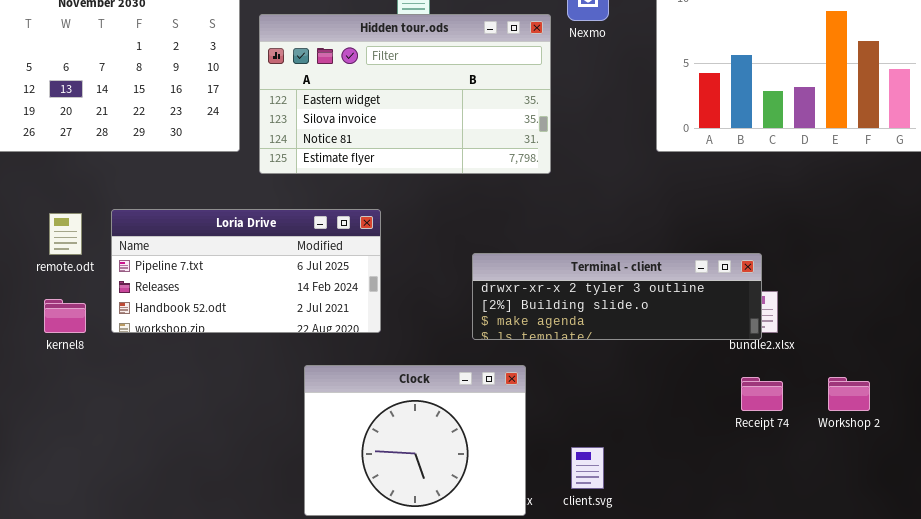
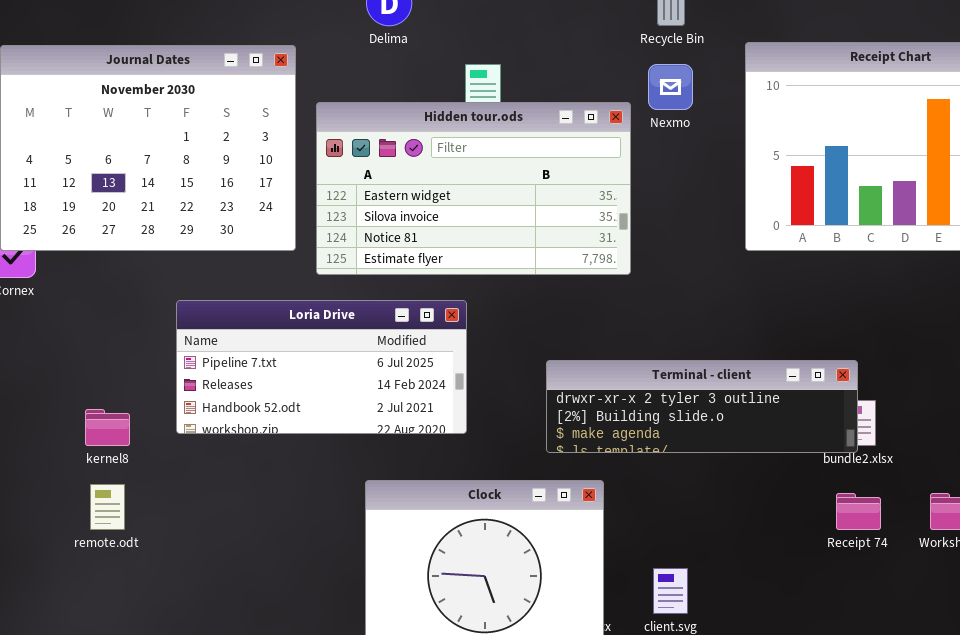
Loria Drive: [111,209,381,333] -> [176,300,467,434], moved
remote.odt: [49,213,82,255] -> [90,484,125,530], moved

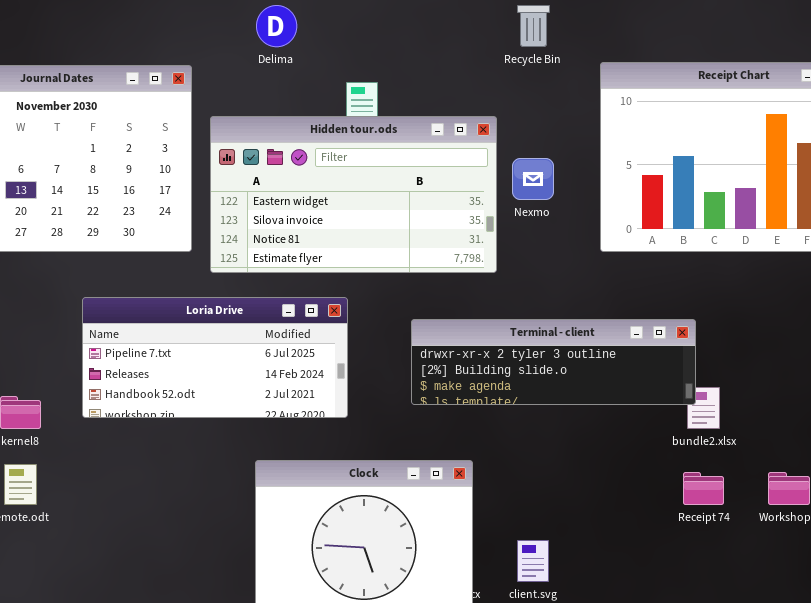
Nexmo: [648,64,693,110] -> [512,158,554,200], moved
Terminal - client: [546,360,858,453] -> [411,319,696,405], moved

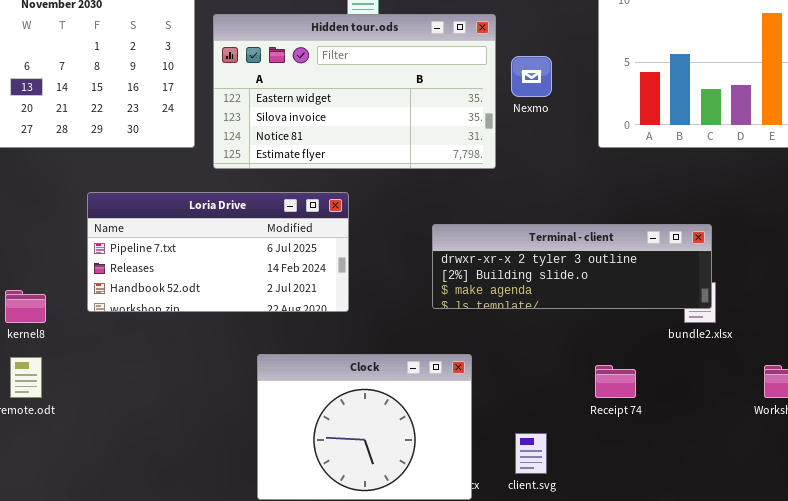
Terminal - client: [411,319,696,405] -> [432,224,712,309], moved
Receipt 74: [683,472,724,505] -> [595,365,636,398], moved

